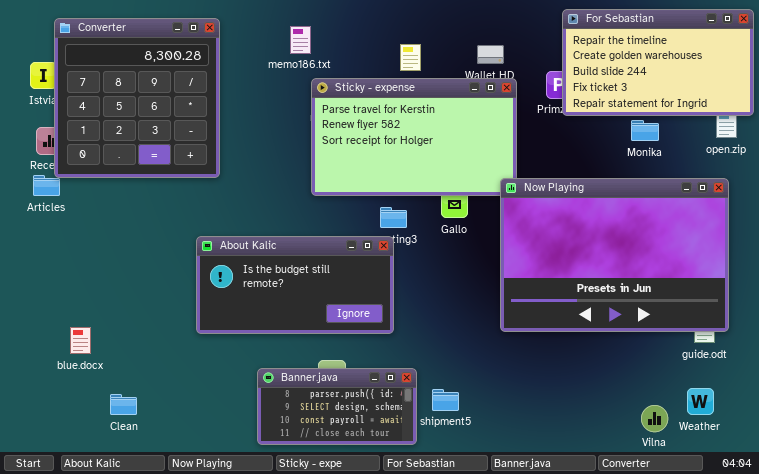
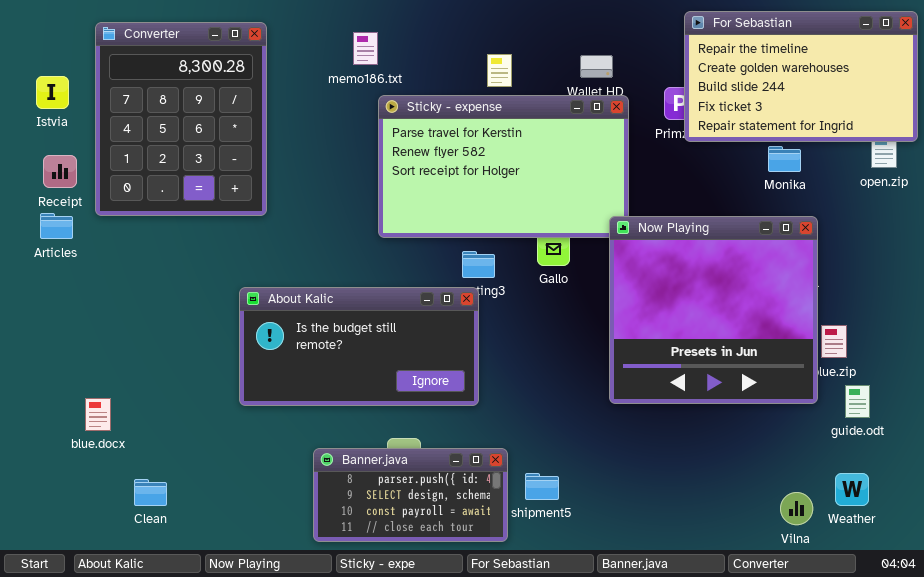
Converter: [54,18,220,178] -> [95,22,267,216], resized
Now Playing: [500,178,729,332] -> [609,216,818,404], resized

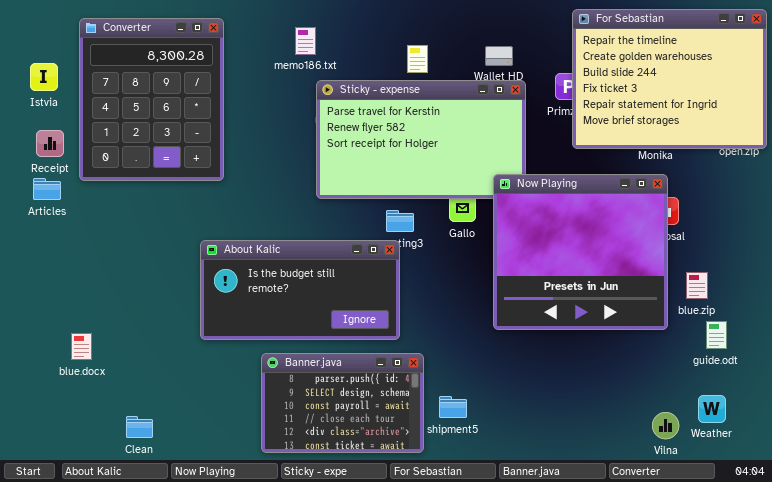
For Sebastian: [684,11,918,142] -> [572,9,767,149], resized
Now Playing: [609,216,818,404] -> [493,174,668,330], moved
Banner.java: [313,448,508,542] -> [261,353,424,453], resized
Clean: [134,479,167,506] -> [126,416,153,438], moved

